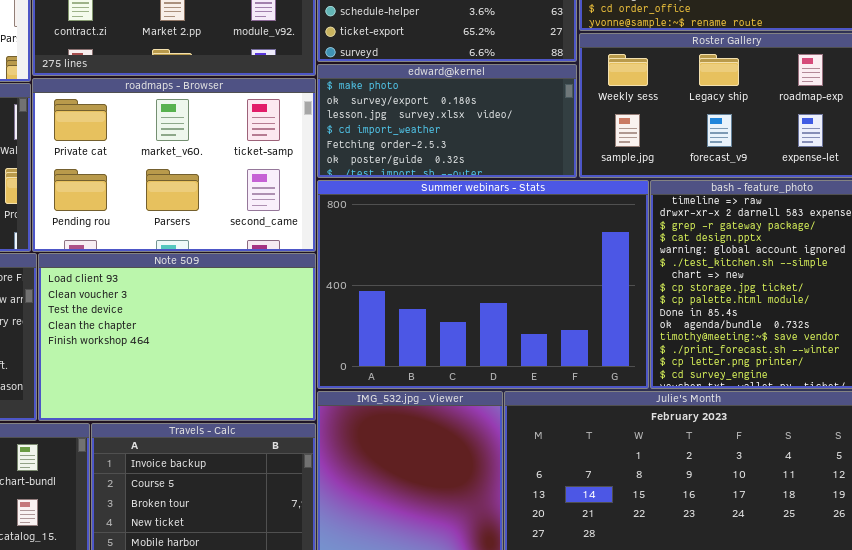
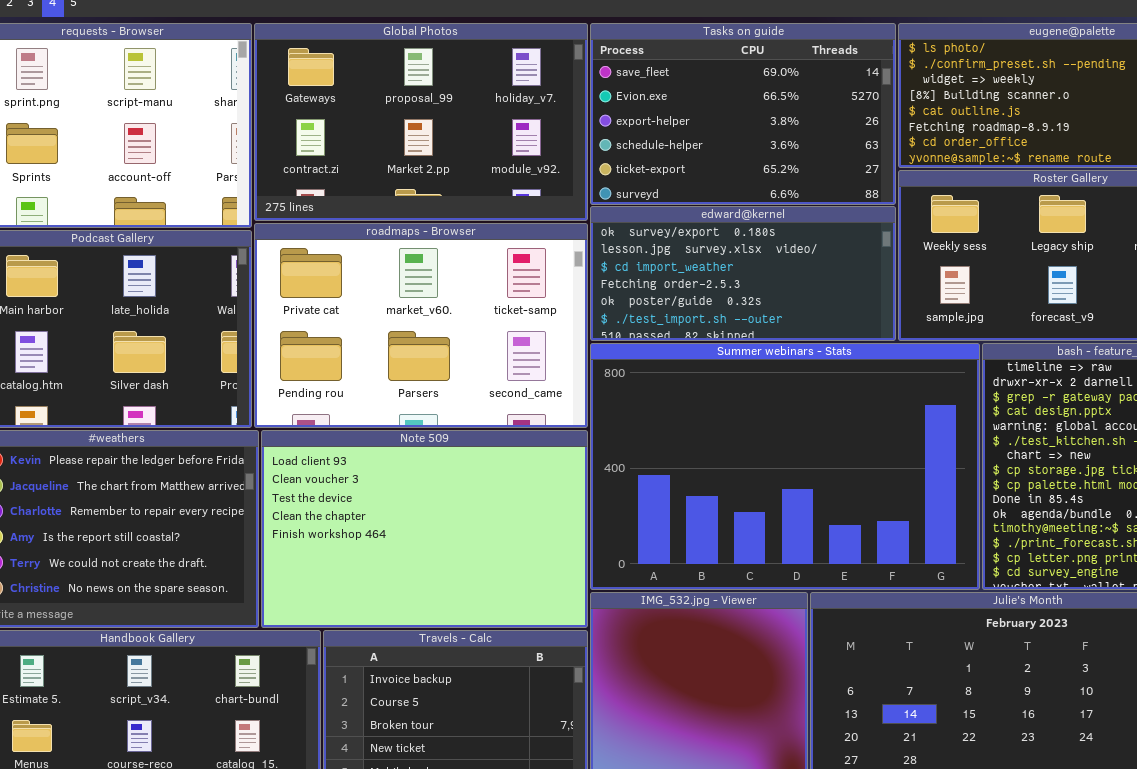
edward@kernel: [317,64,577,178] -> [590,206,896,341], scrolled down 1 row

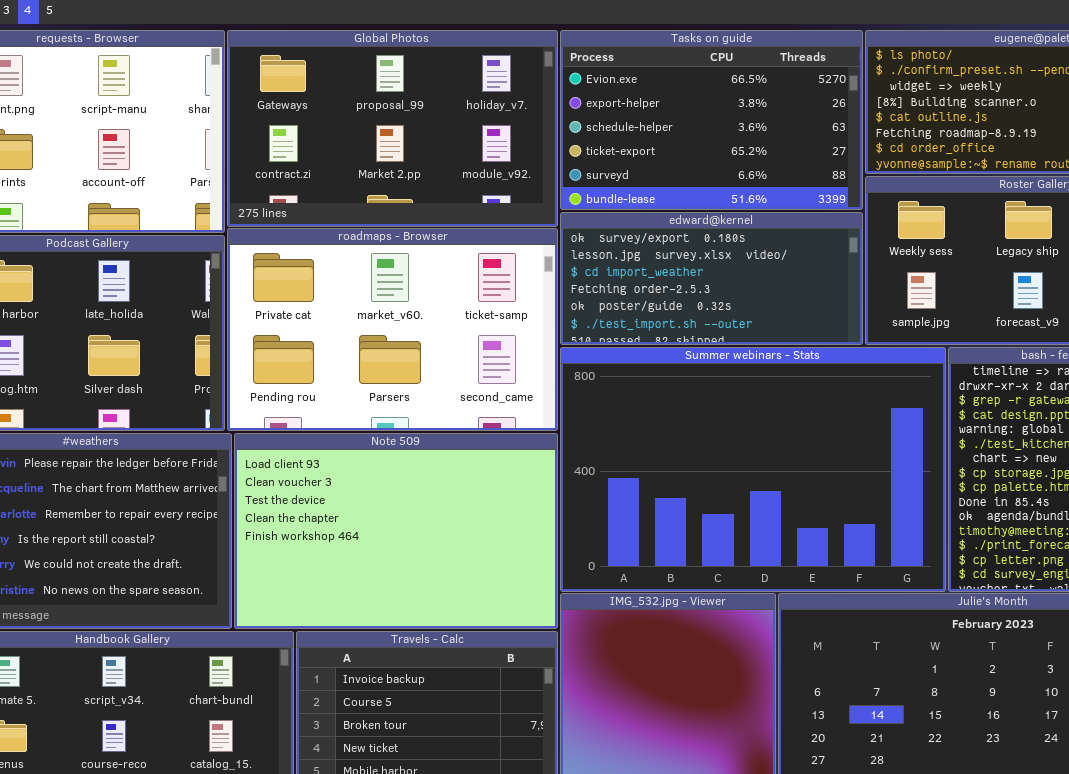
Tasks on guide: [590,23,896,205] -> [560,30,863,210], scrolled down 1 row

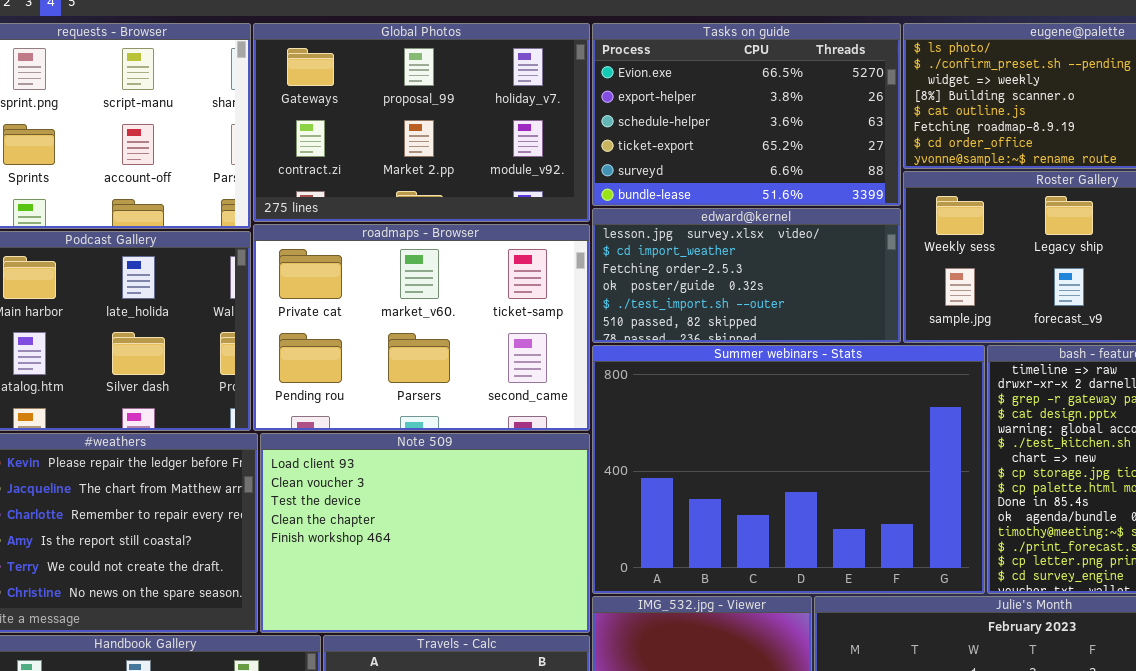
edward@kernel: [560,212,863,345] -> [592,208,901,343], scrolled down 1 row

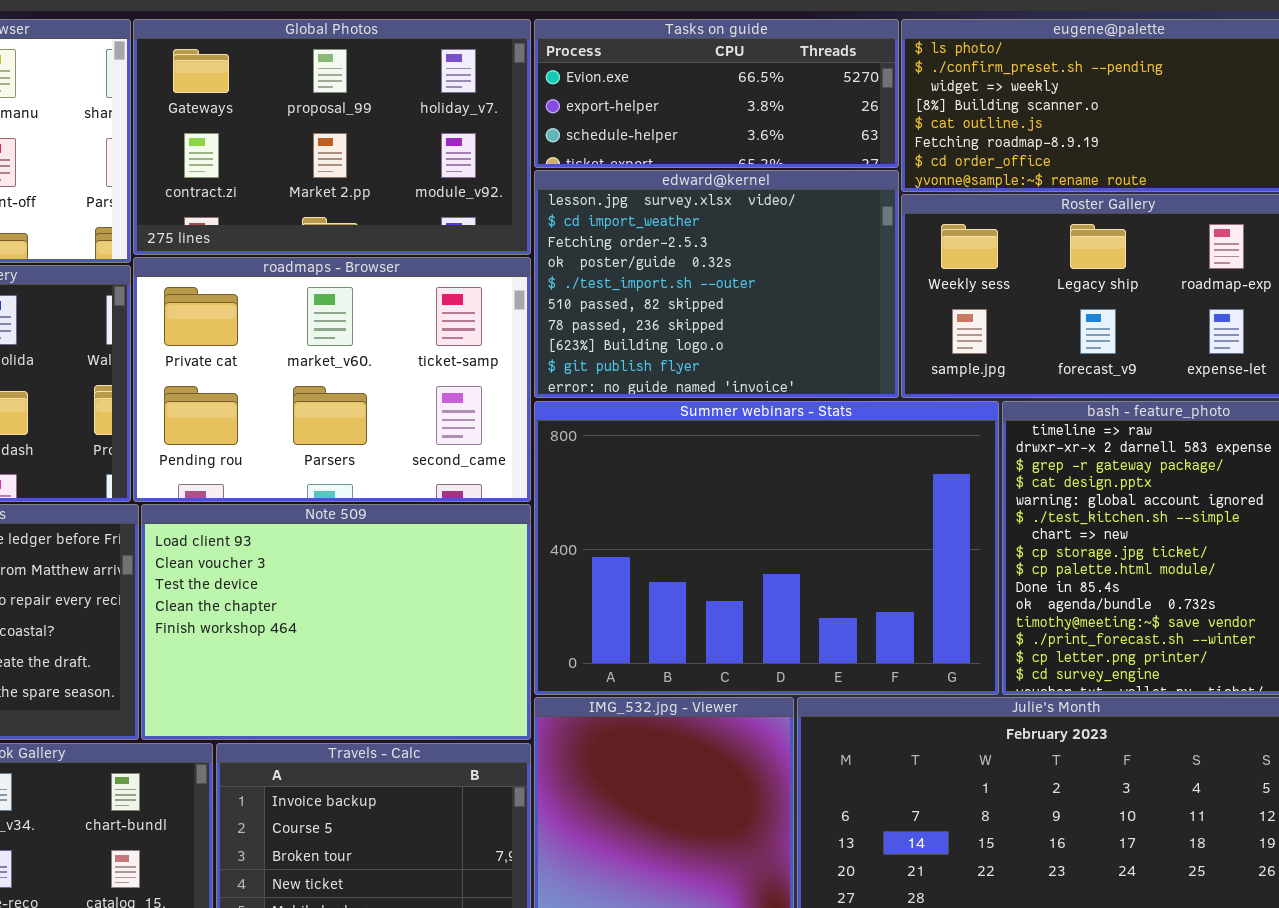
Tasks on guide: [592,23,901,206] -> [534,19,899,168], resized
edward@kernel: [592,208,901,343] -> [534,170,899,398], resized

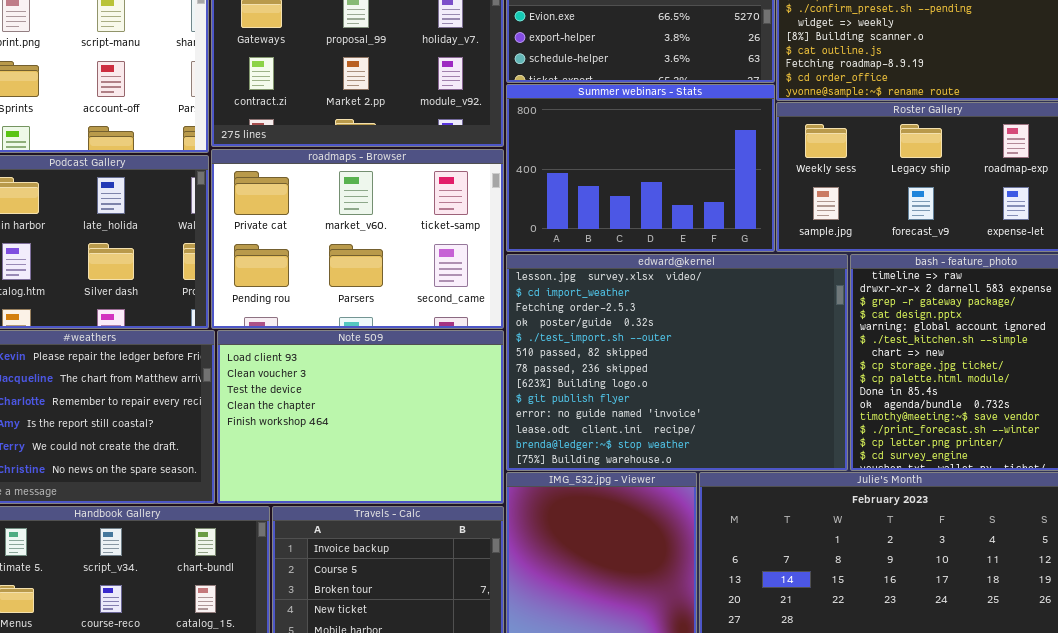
edward@kernel: [534,170,899,398] -> [506,254,848,471], moved, resized
Summer webinars - Stats: [534,401,999,695] -> [506,84,775,252], moved, resized

